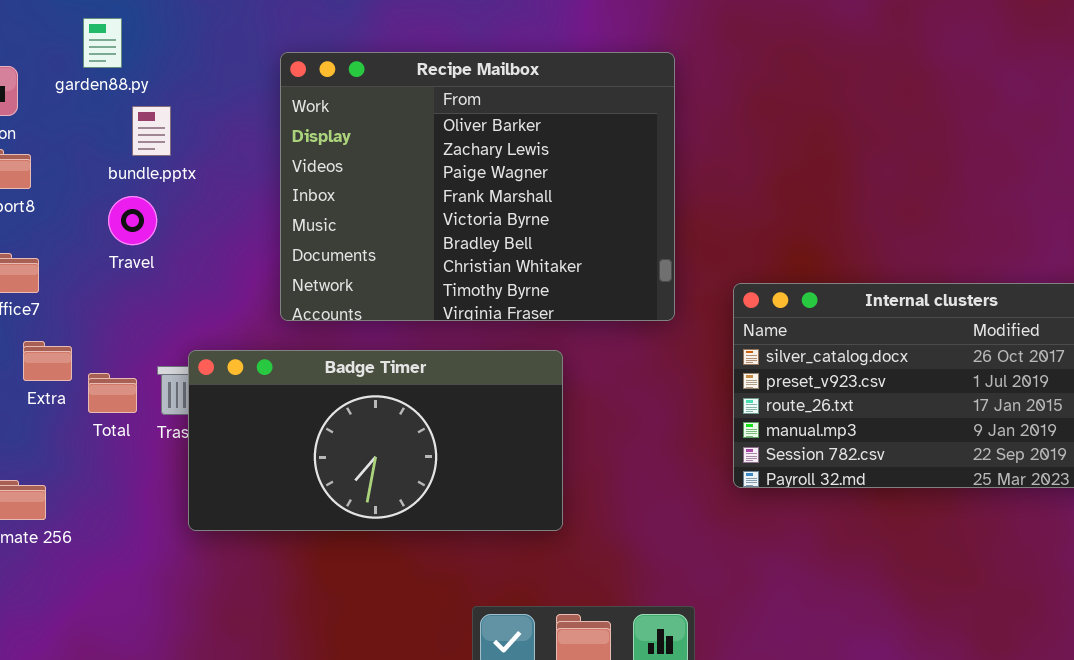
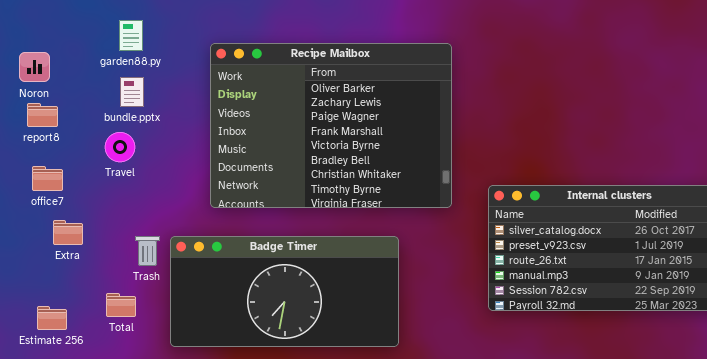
garden88.py: [83,18,122,68] -> [119,20,143,51], moved
Badge Timer: [188,350,563,531] -> [170,236,399,347], moved
Total: [88,373,137,413] -> [106,293,136,317], moved

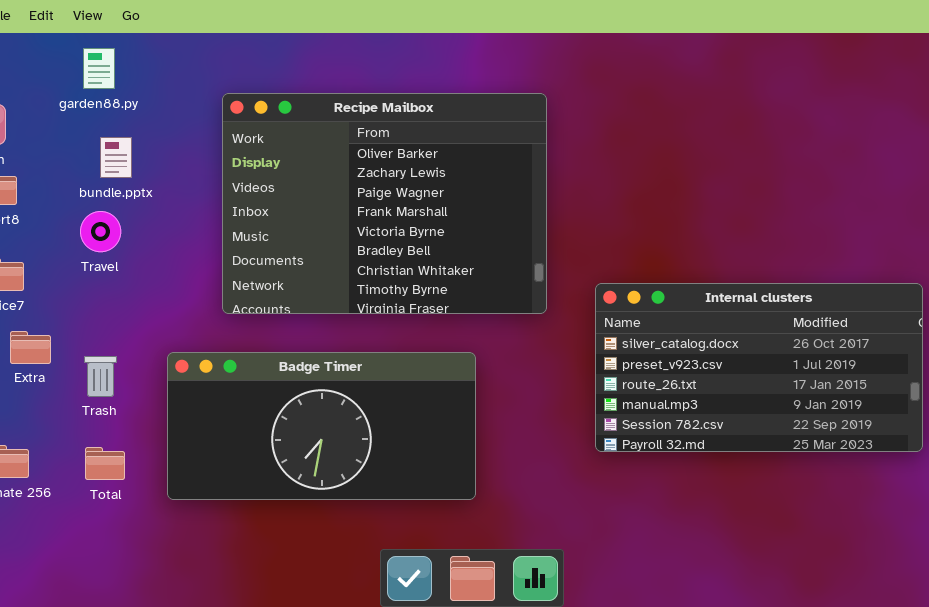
garden88.py: [119,20,143,51] -> [83,48,115,89], moved
Trash: [135,236,160,266] -> [84,356,117,397], moved
Total: [106,293,136,317] -> [85,447,125,480], moved

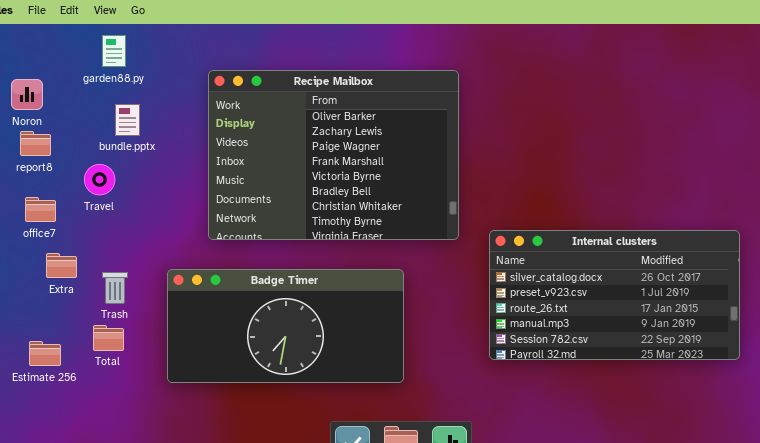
Travel: [80,211,121,252] -> [84,164,115,195], moved
Internal clusters: [595,283,923,452] -> [489,230,740,360], moved
Total: [85,447,125,480] -> [93,325,124,351], moved

